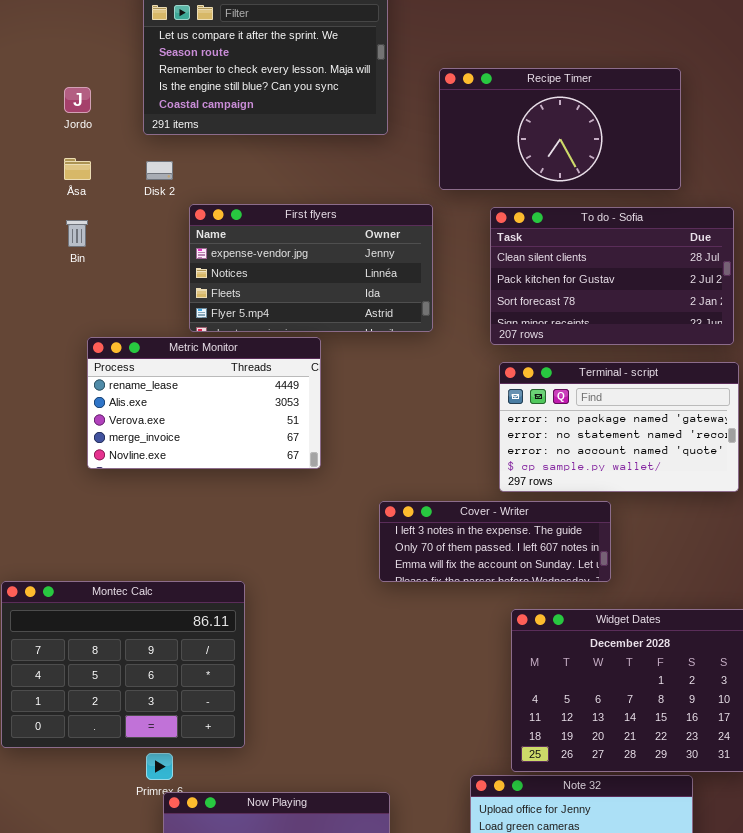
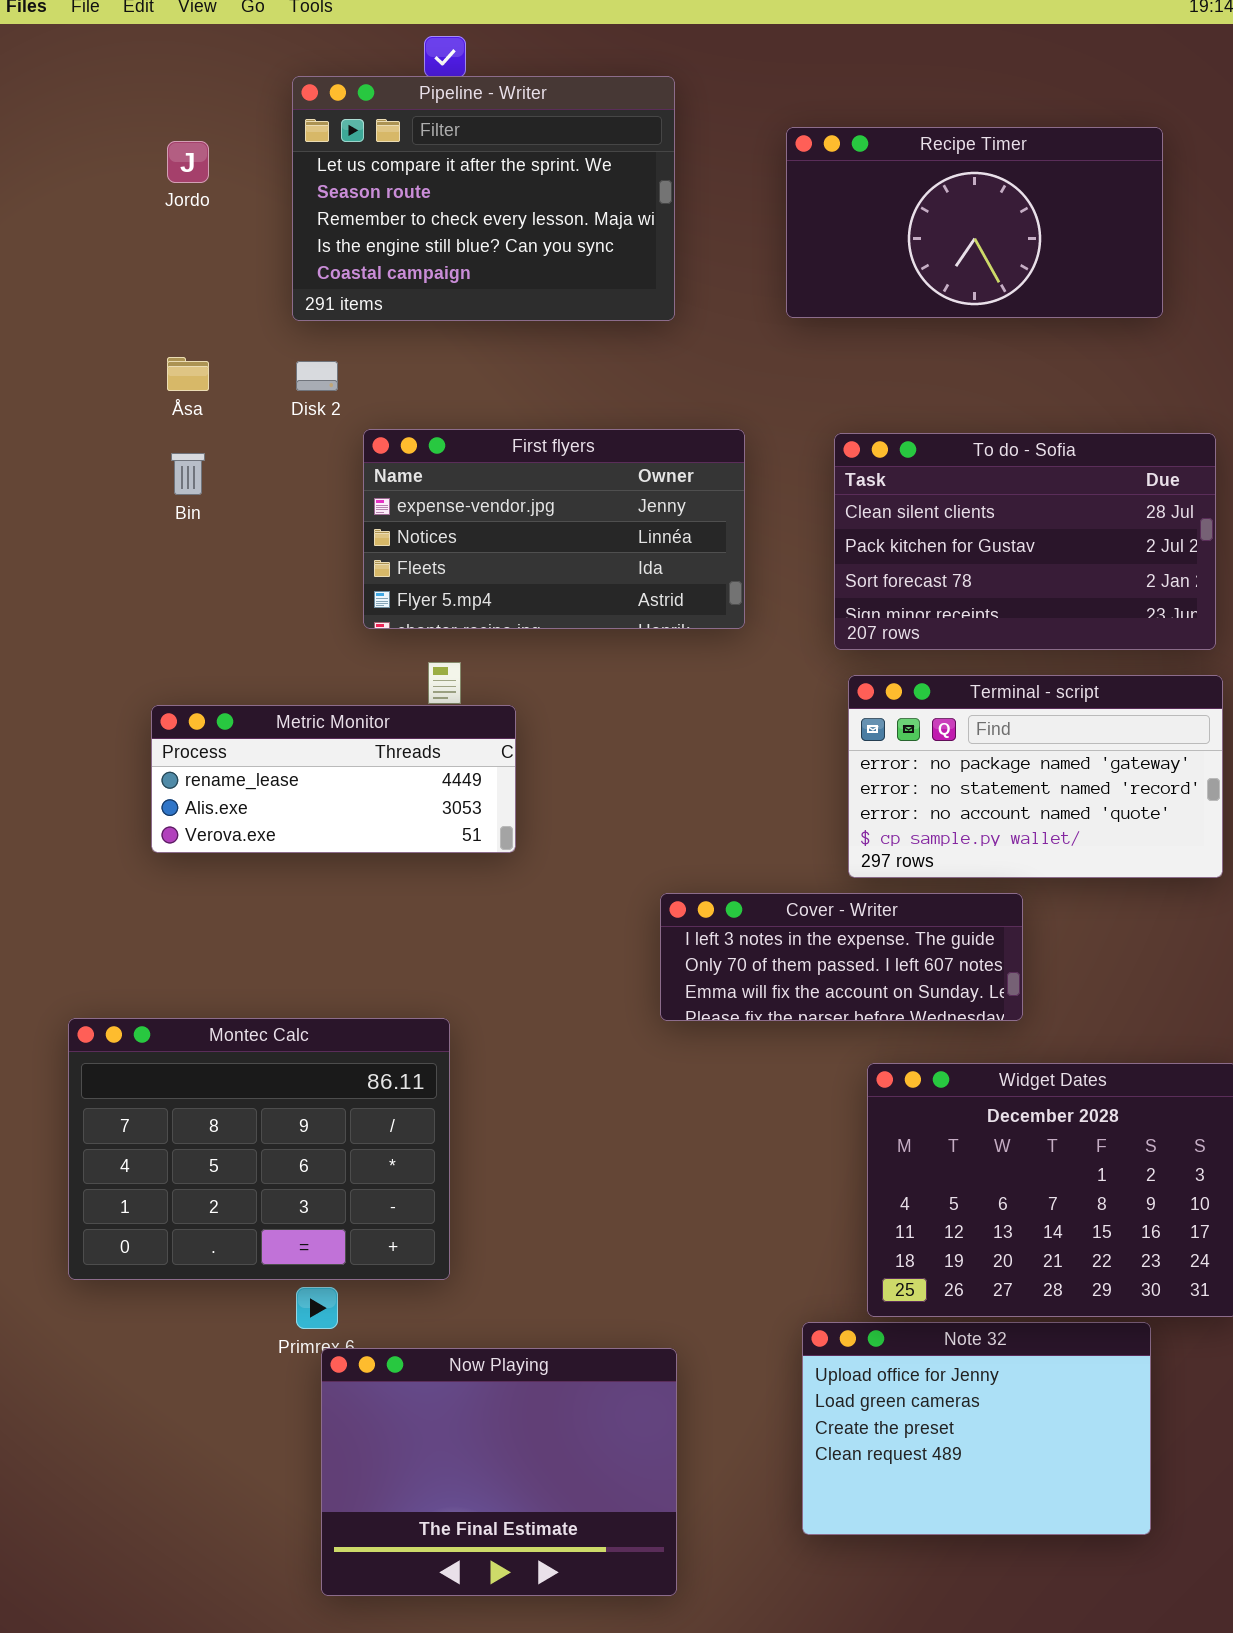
Recipe Timer: [439,68,681,190] -> [786,127,1163,318], moved
Jordo: [64,87,91,113] -> [167,141,209,183], moved
Metric Monitor: [87,337,321,469] -> [151,705,516,853], moved, resized

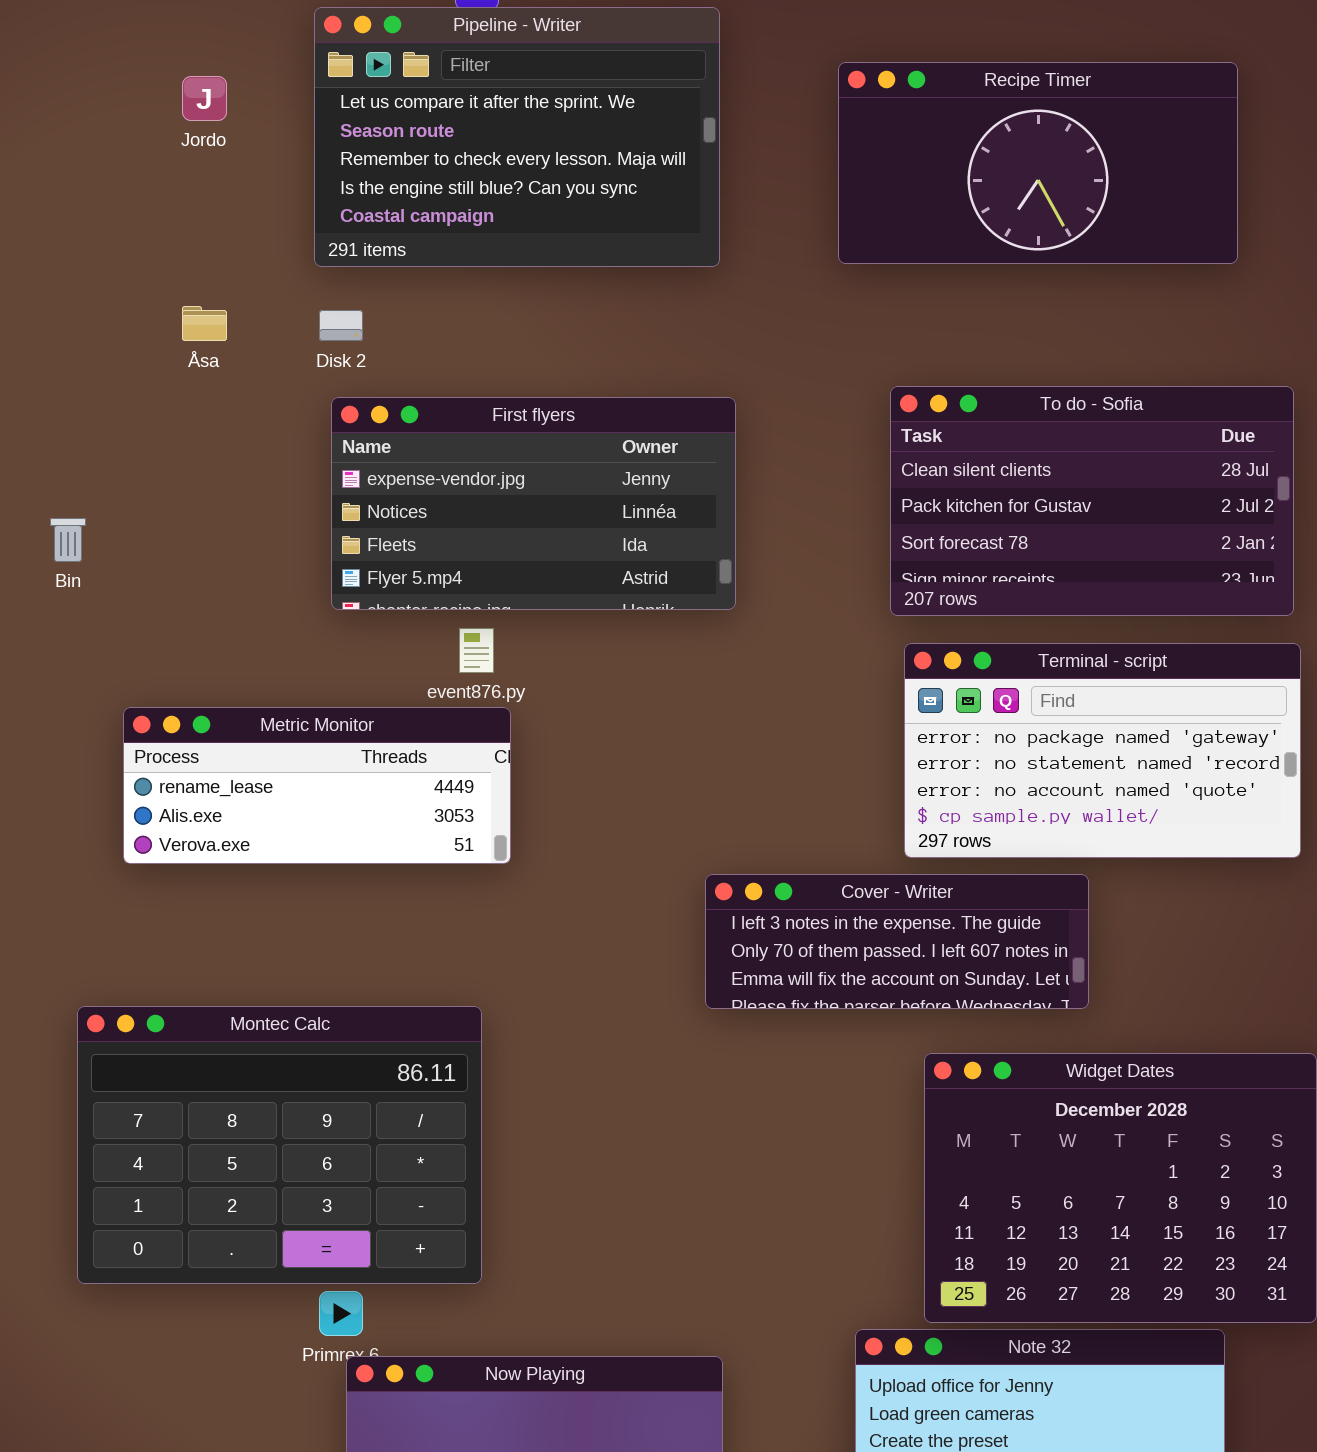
First flyers: [363,429,745,629] -> [331,397,736,610], moved
Bin: [171,453,205,495] -> [50,518,86,562], moved
Metric Monitor: [151,705,516,853] -> [123,707,511,864], moved

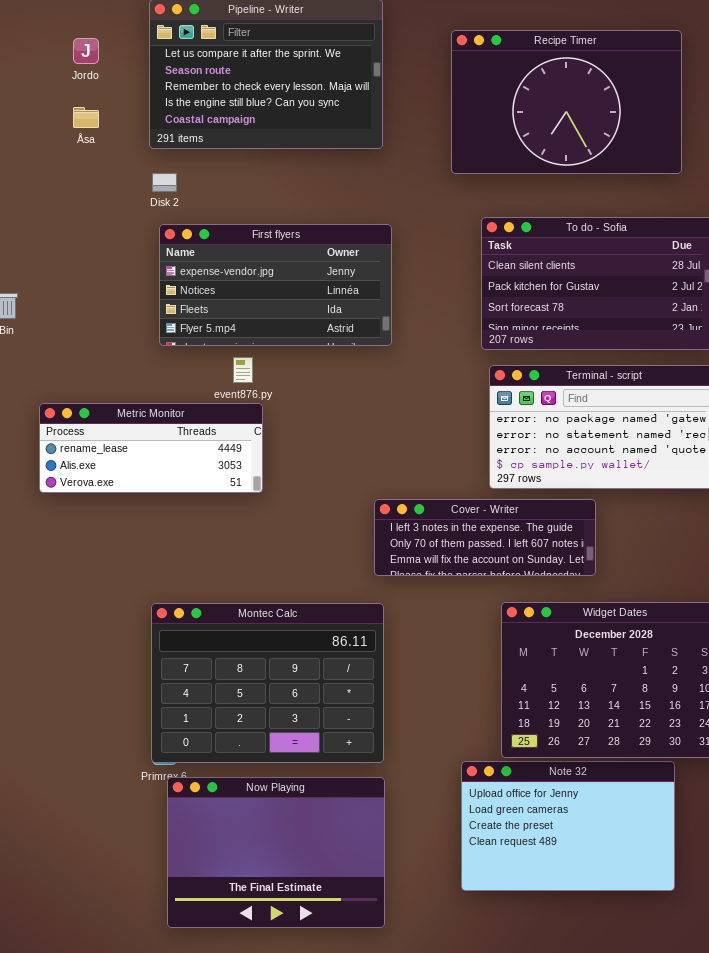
Recipe Timer: [838,62,1238,264] -> [451,30,682,174], resized
Åsa: [182,306,227,341] -> [73,107,99,128], moved
Montec Calc: [77,1006,482,1284] -> [151,603,384,763], moved

